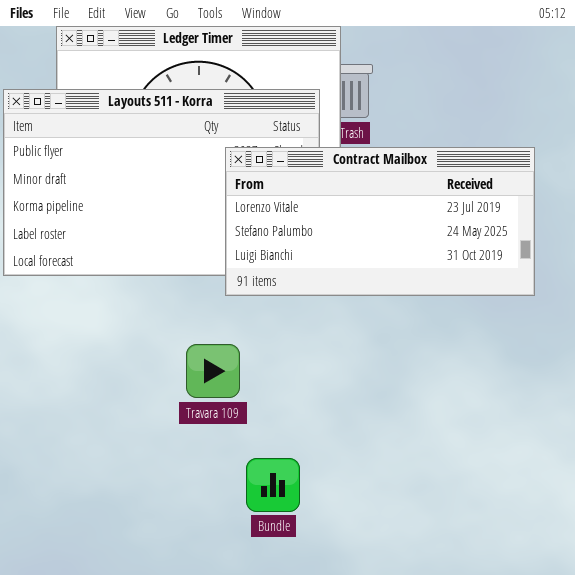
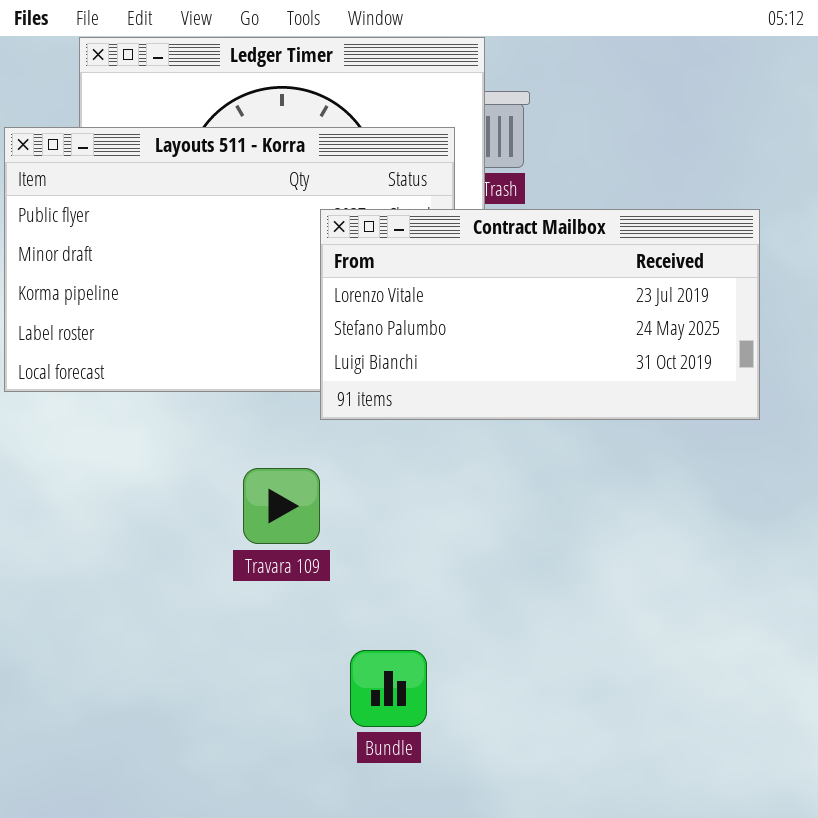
Travara 109: [186,344,240,398] -> [243,468,320,544], moved

